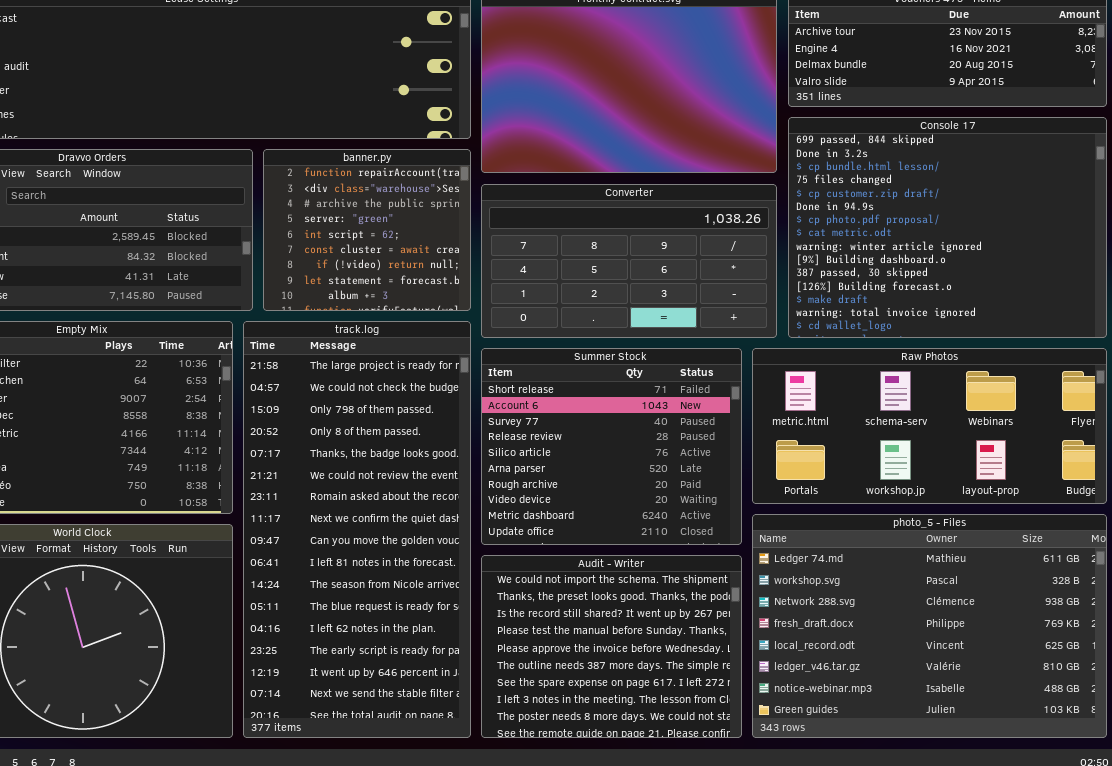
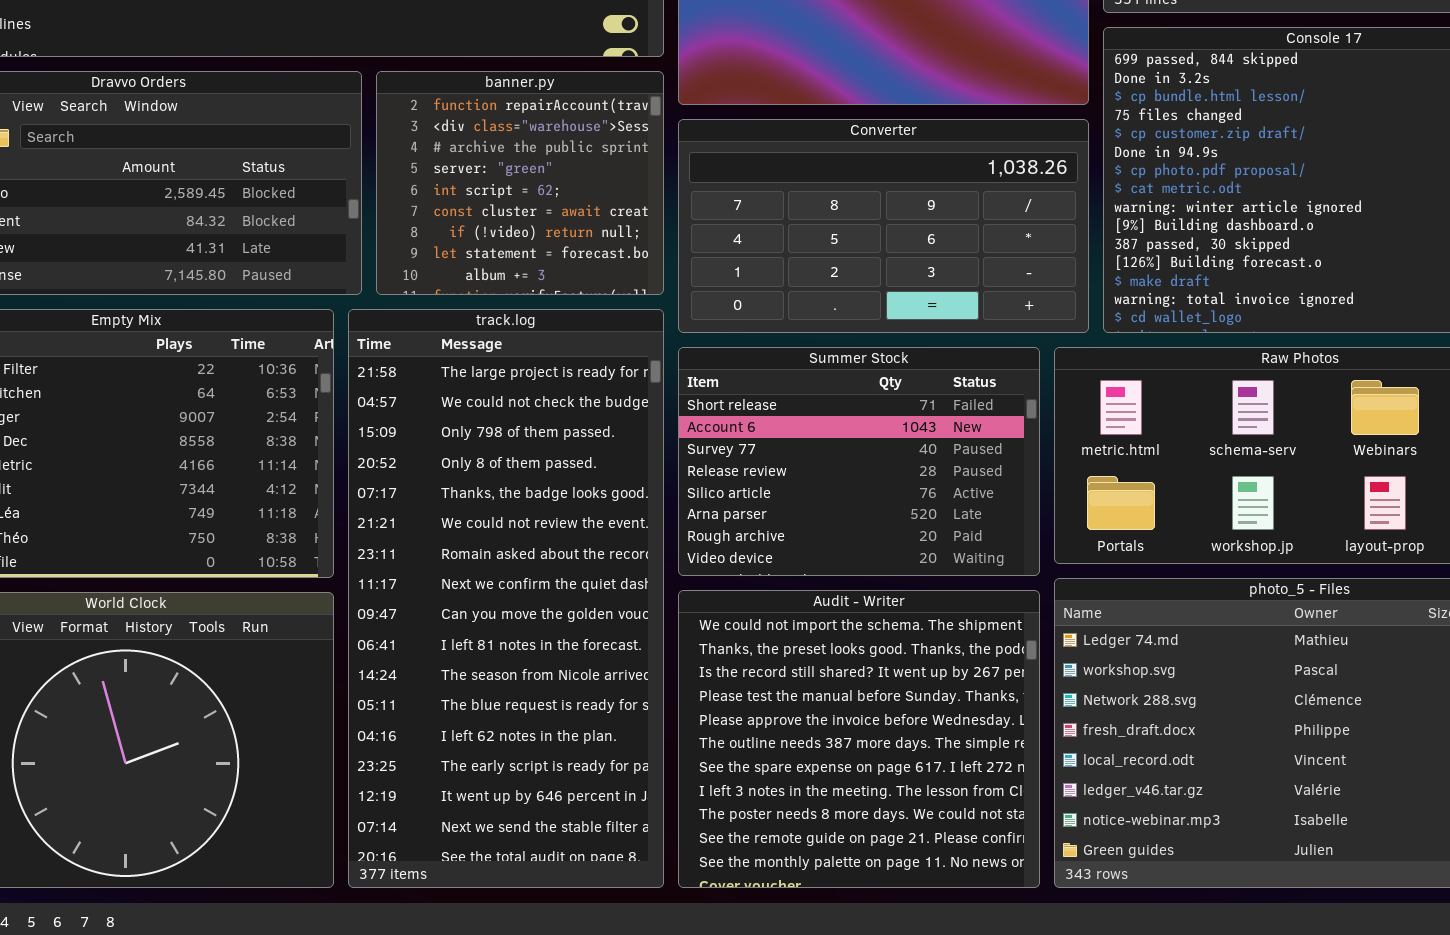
Summer Stock: [481,348,742,545] -> [678,347,1040,576], resized
Audit - Writer: [481,555,742,738] -> [678,590,1040,888], resized

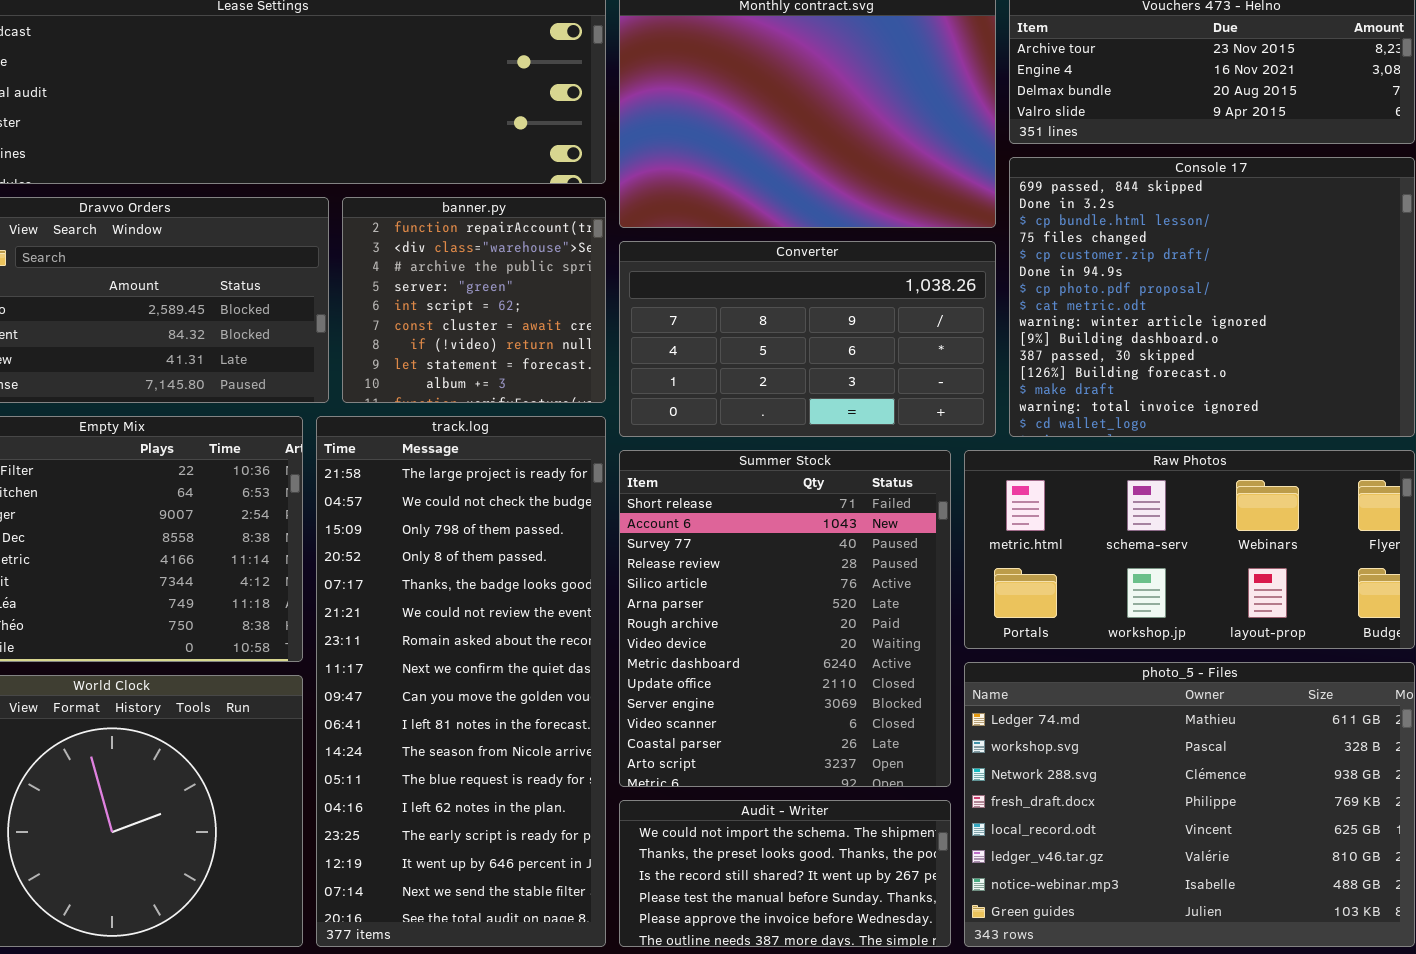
Summer Stock: [678,347,1040,576] -> [619,450,951,787], resized
Audit - Writer: [678,590,1040,888] -> [619,800,951,947], resized

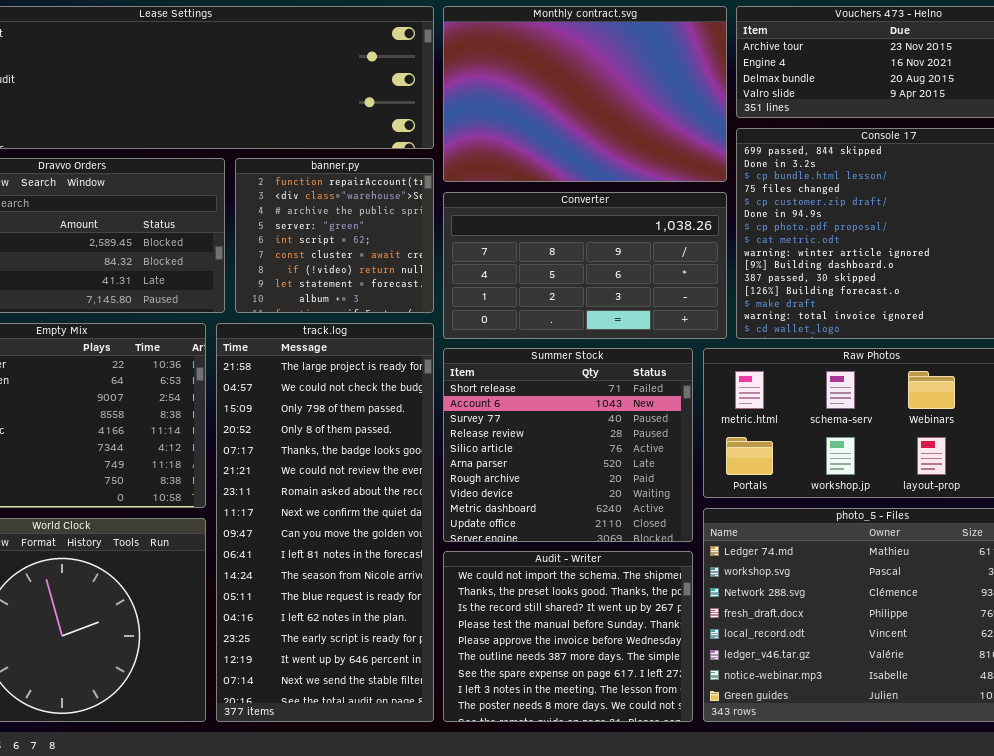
Summer Stock: [619,450,951,787] -> [443,348,693,542], resized
Audit - Writer: [619,800,951,947] -> [443,551,693,722], resized

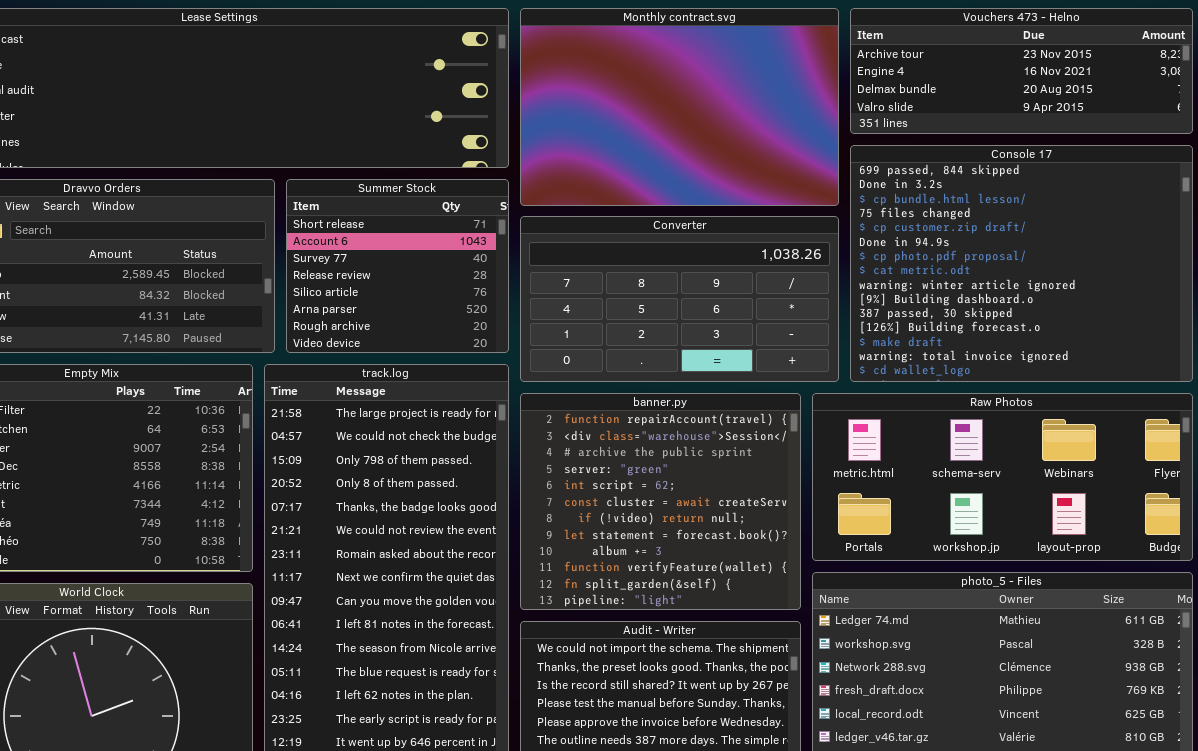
banner.py: [235,158,434,313] -> [520,393,801,610], moved, resized
Summer Stock: [443,348,693,542] -> [286,179,509,353], moved, resized

